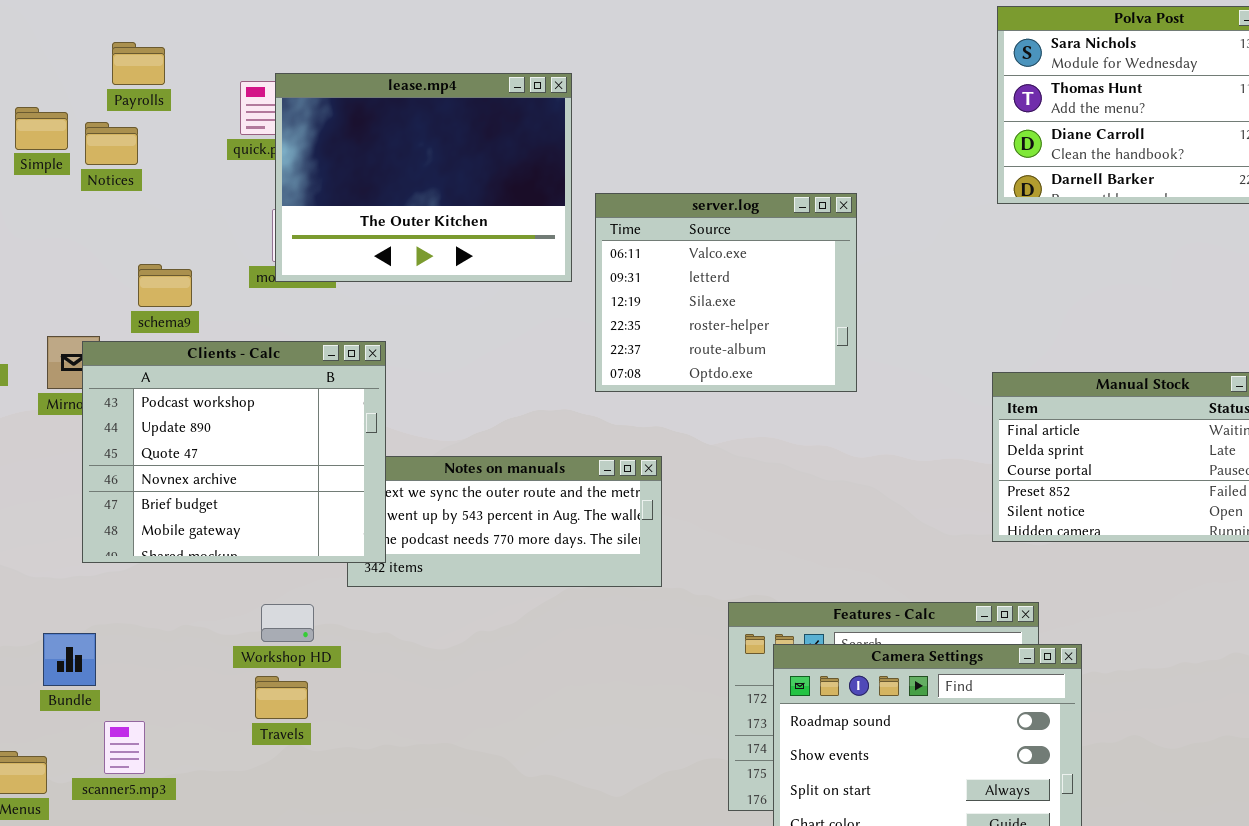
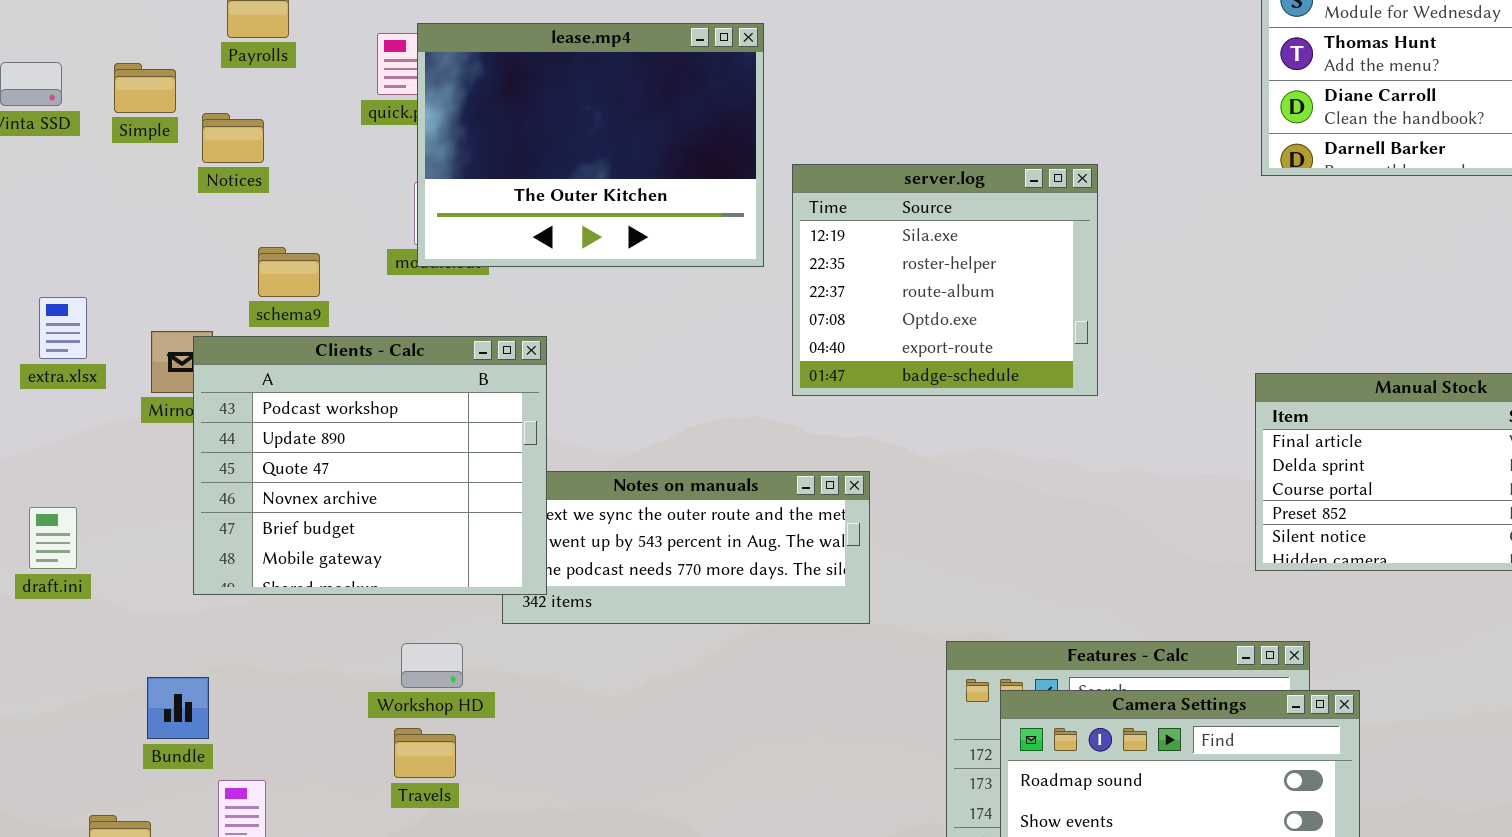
Notices: [85,122,138,165] -> [202,113,264,163], moved
server.log: [595,193,857,392] -> [792,164,1098,396], scrolled down 2 rows

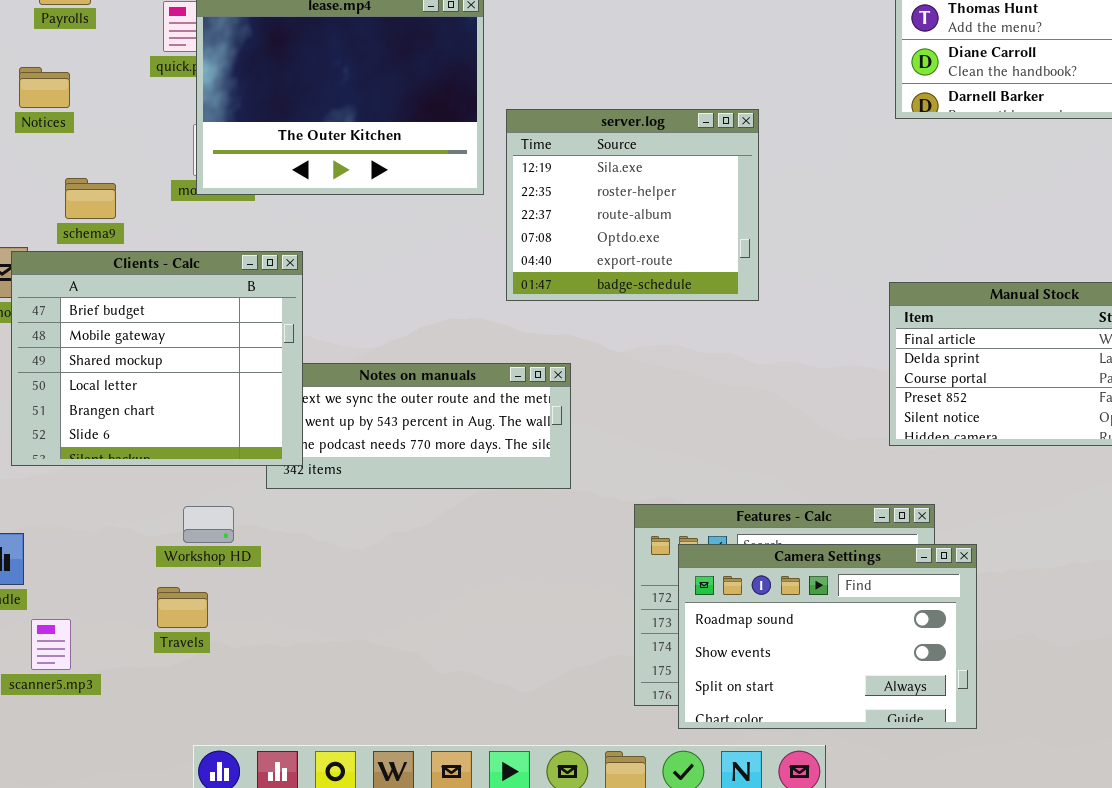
Clients - Calc: [193,336,547,595] -> [11,251,303,466], scrolled down 4 rows
Travels: [394,728,456,778] -> [157,587,208,628], moved

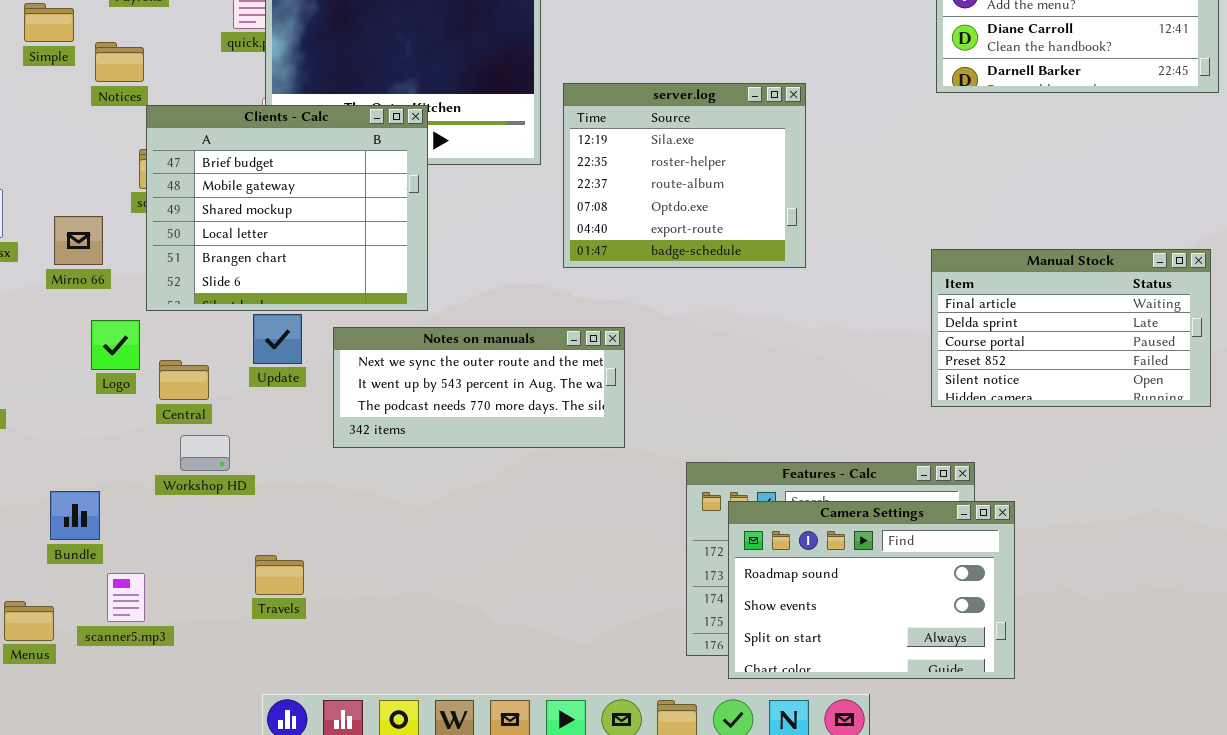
Clients - Calc: [11,251,303,466] -> [146,105,428,311], moved
Workshop HD: [183,506,234,543] -> [180,435,230,471], moved
Travels: [157,587,208,628] -> [255,555,304,595], moved

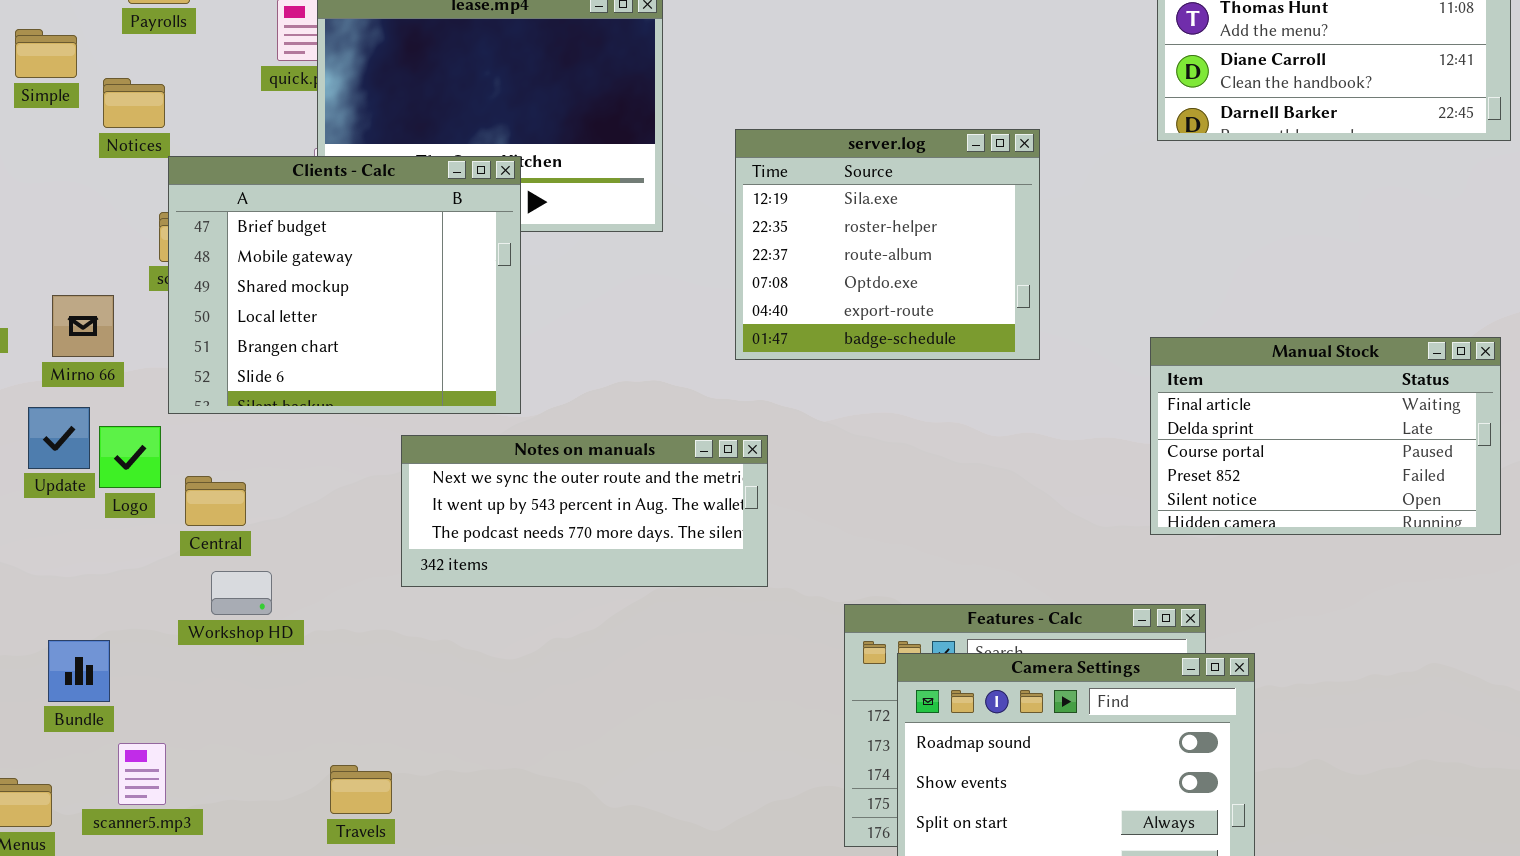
server.log: [563,83,806,268] -> [735,129,1040,360], moved
Update: [253,314,302,364] -> [28,407,90,469], moved
Travels: [255,555,304,595] -> [330,765,392,814], moved

